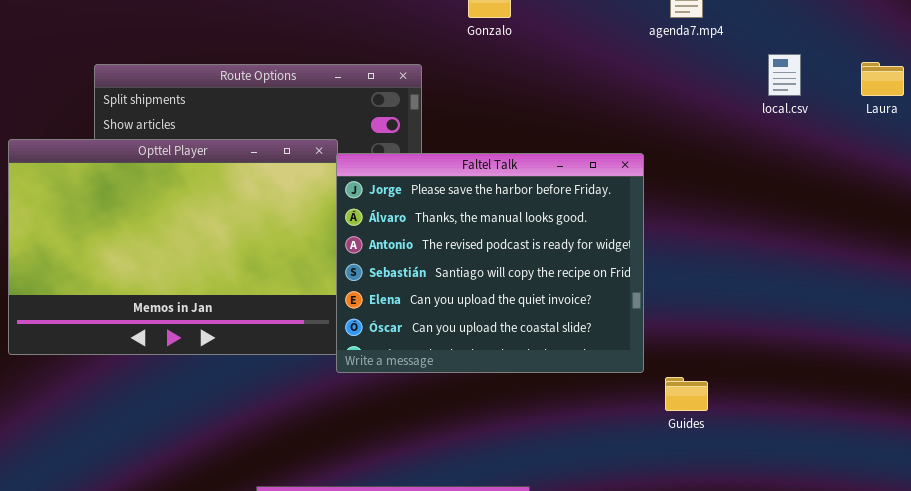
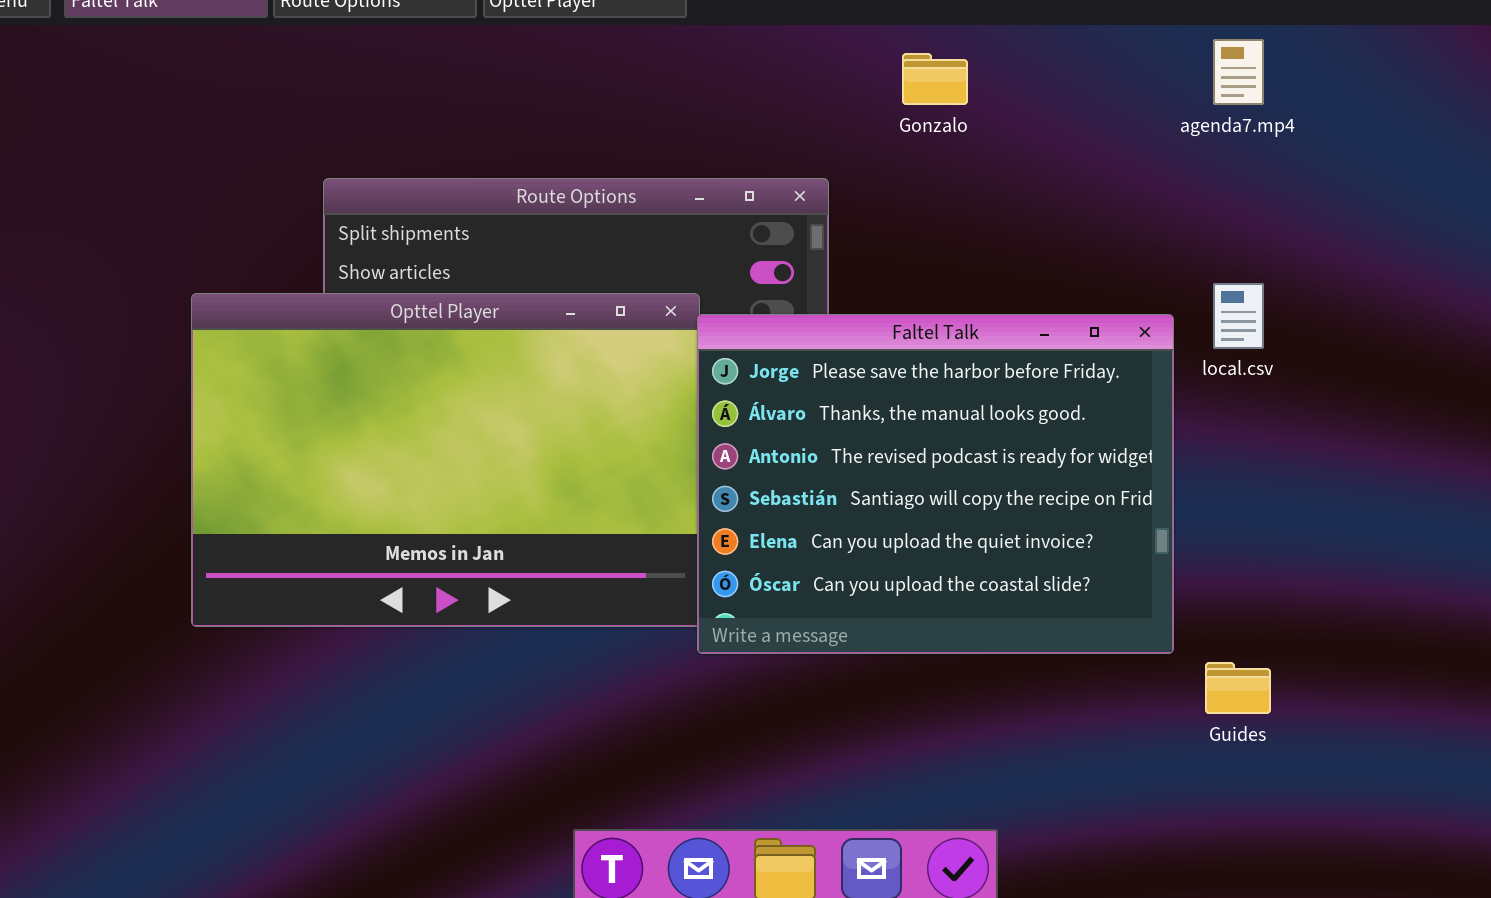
local.csv: [768,54,801,96] -> [1213,283,1264,349], moved

